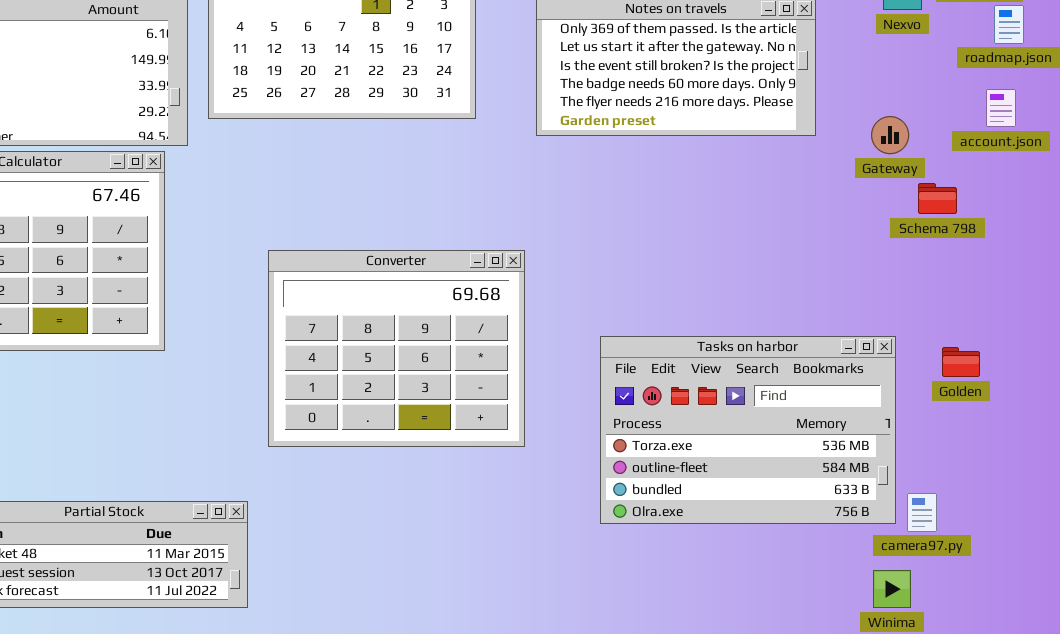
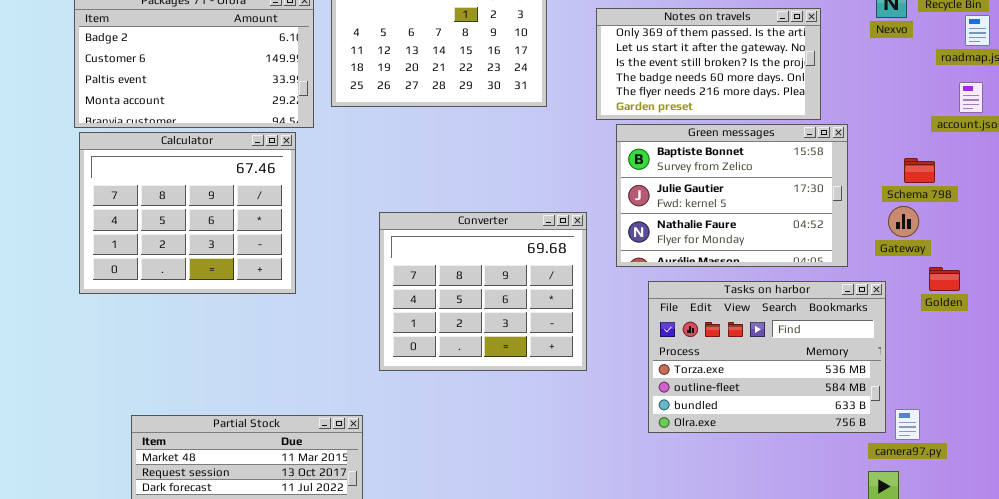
Gateway: [871,116,909,154] -> [888,206,919,237], moved
Green messages: none -> [616,124,848,267], opened
Golden: [942,347,980,377] -> [929,267,960,291], moved

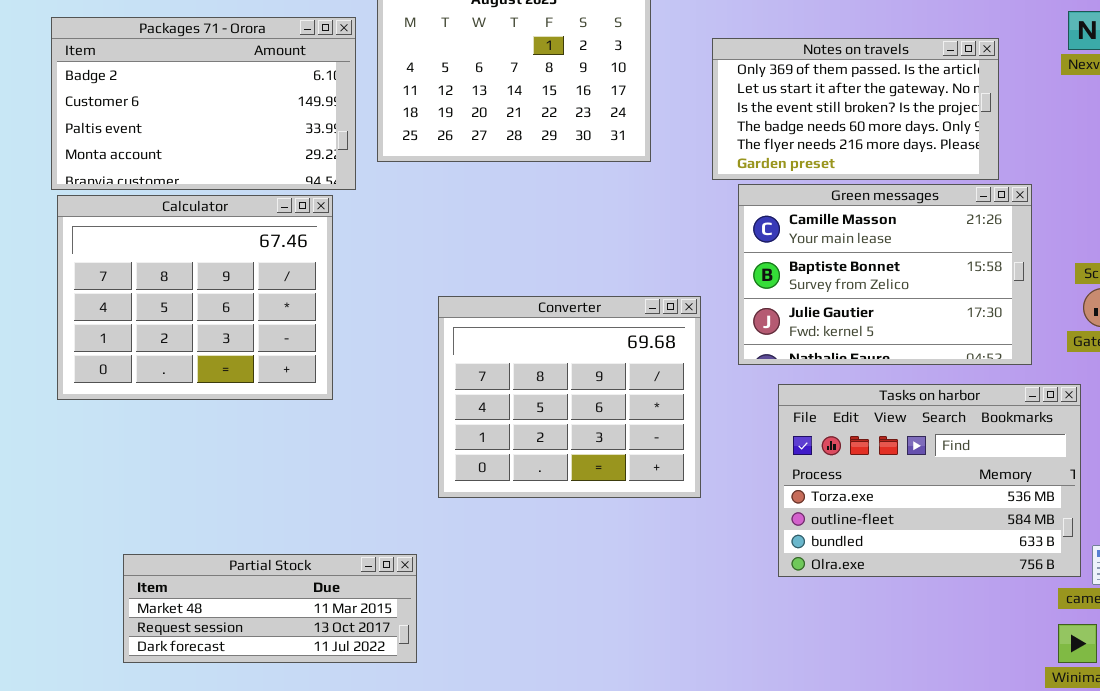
Green messages: [616,124,848,267] -> [738,184,1032,365], scrolled up 1 row

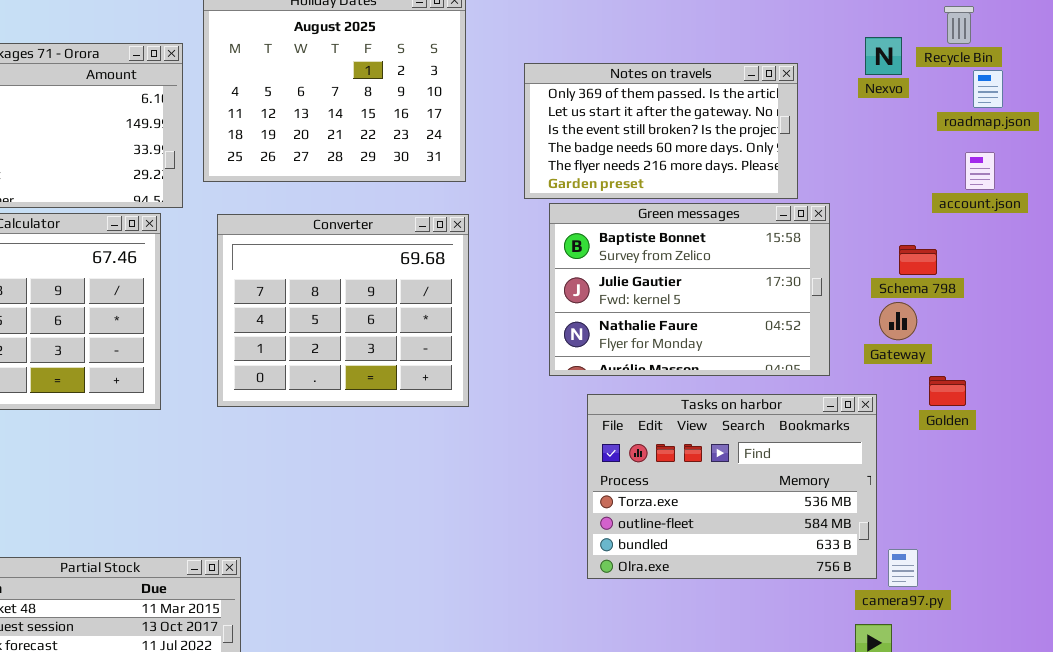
Green messages: [738,184,1032,365] -> [549,203,830,376], scrolled down 1 row
Converter: [438,296,701,498] -> [217,214,469,407], moved

